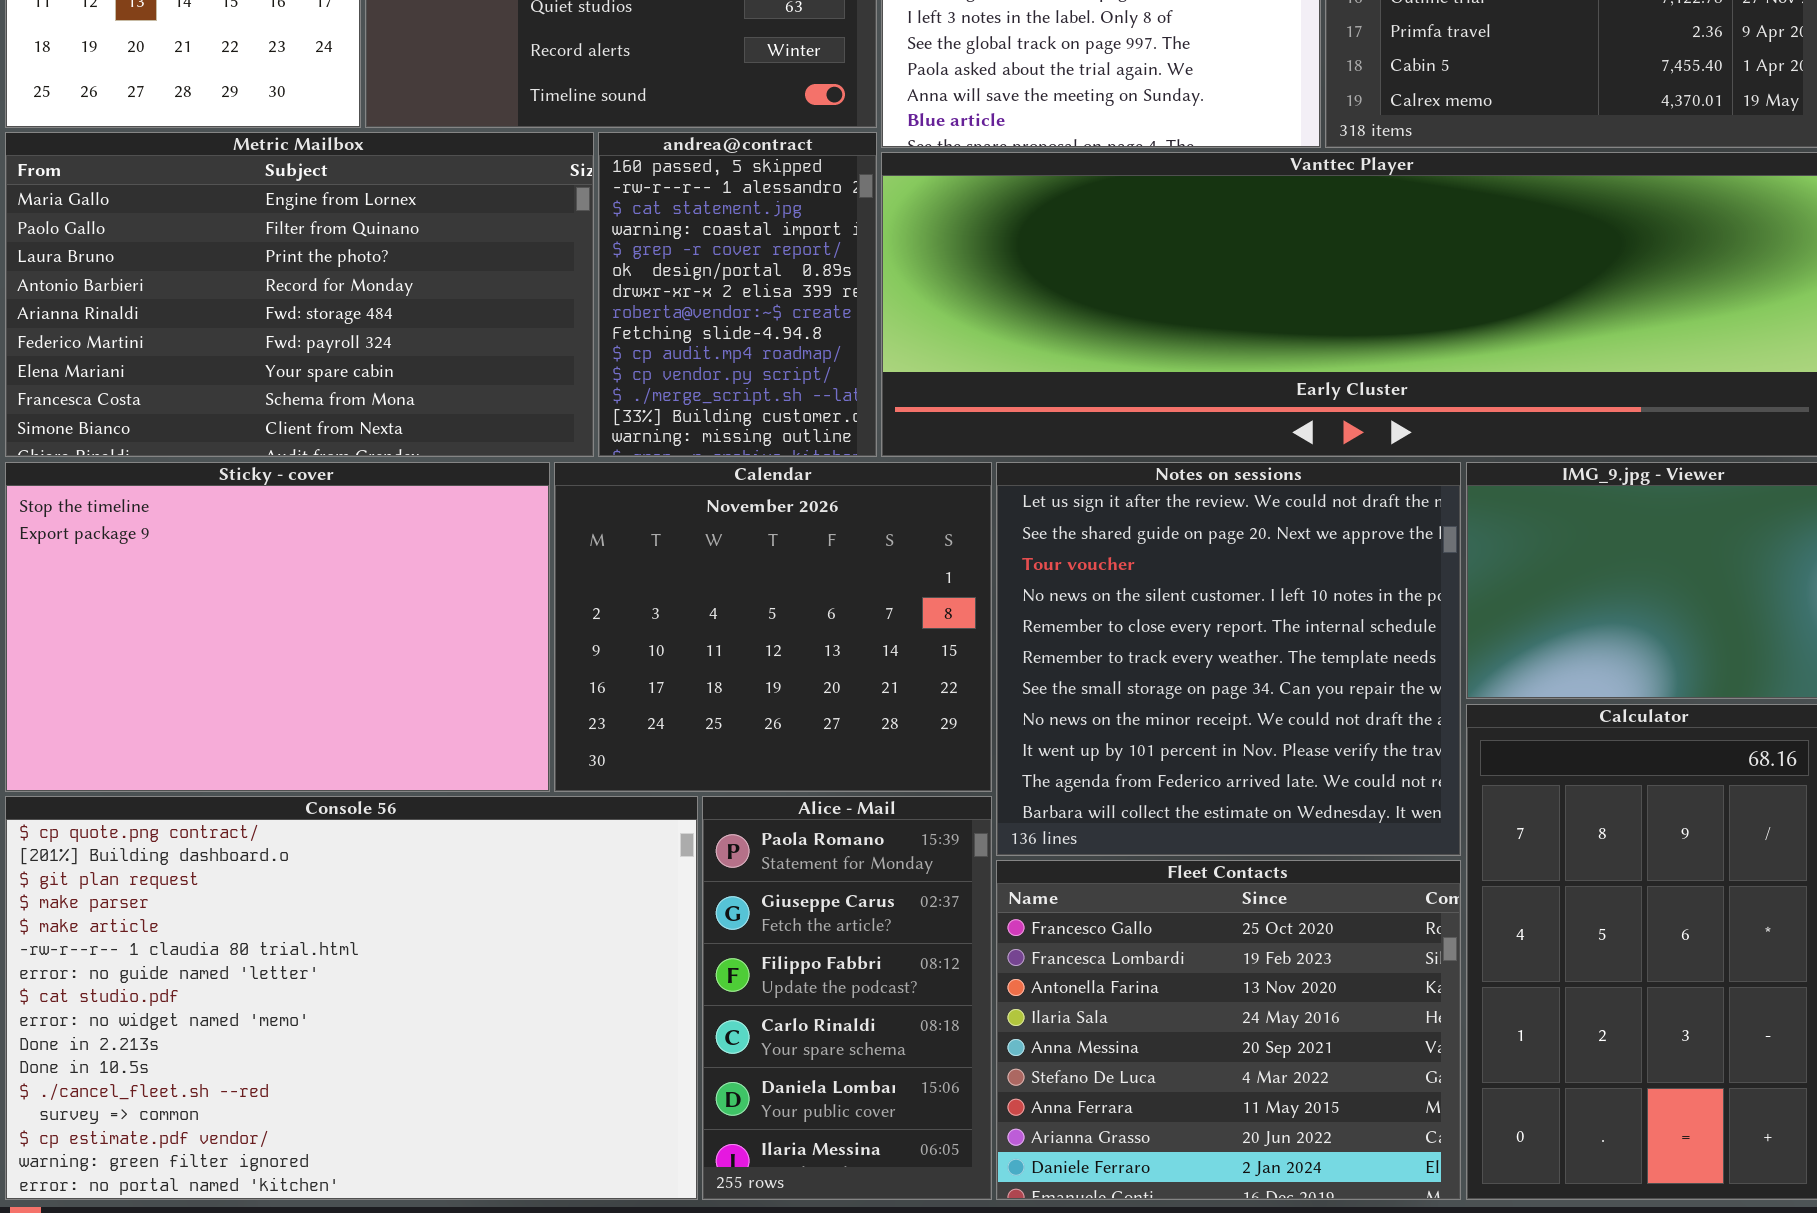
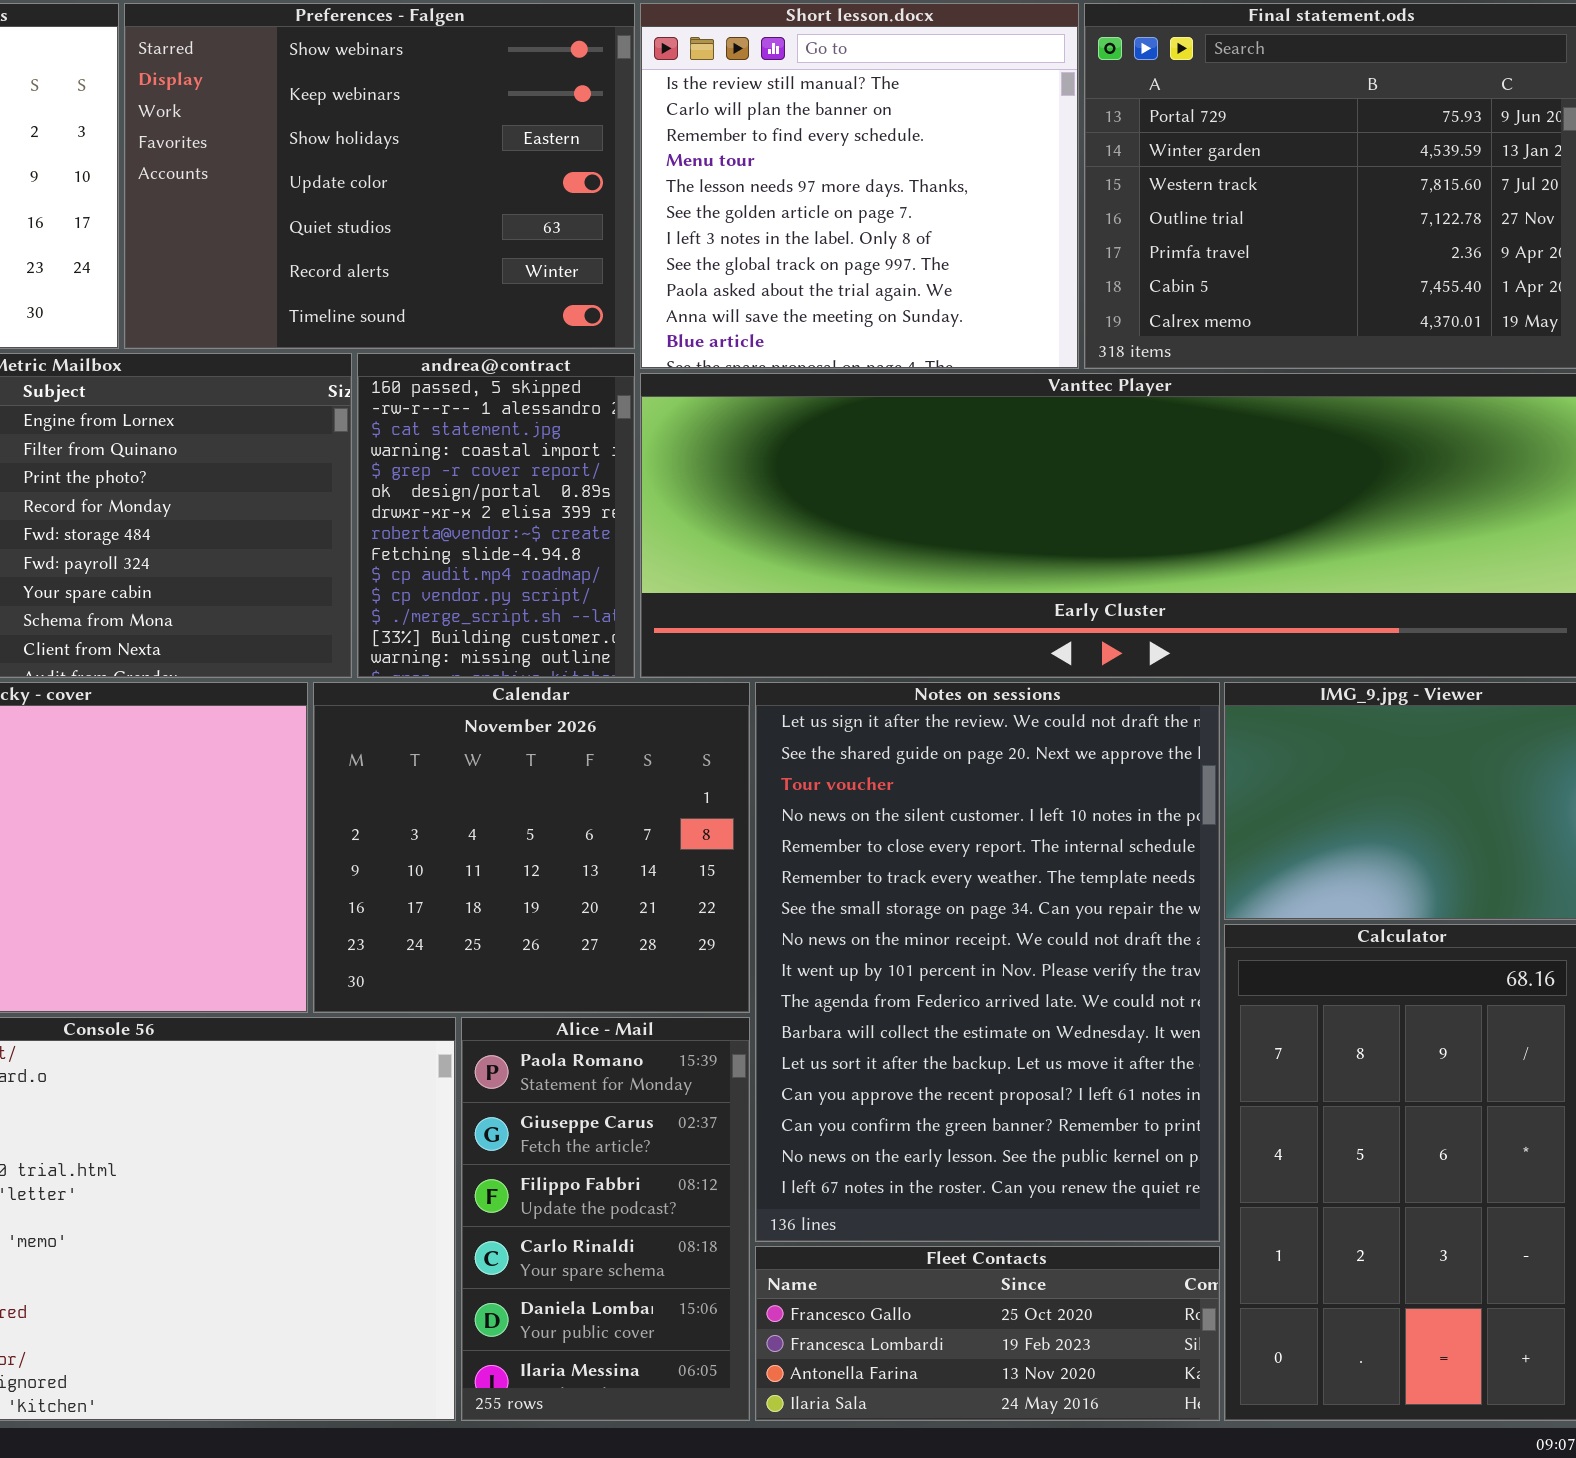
Notes on sessions: [996,462,1461,856] -> [755,682,1220,1242], resized
Fleet Contacts: [996,860,1461,1200] -> [755,1246,1220,1421], resized

